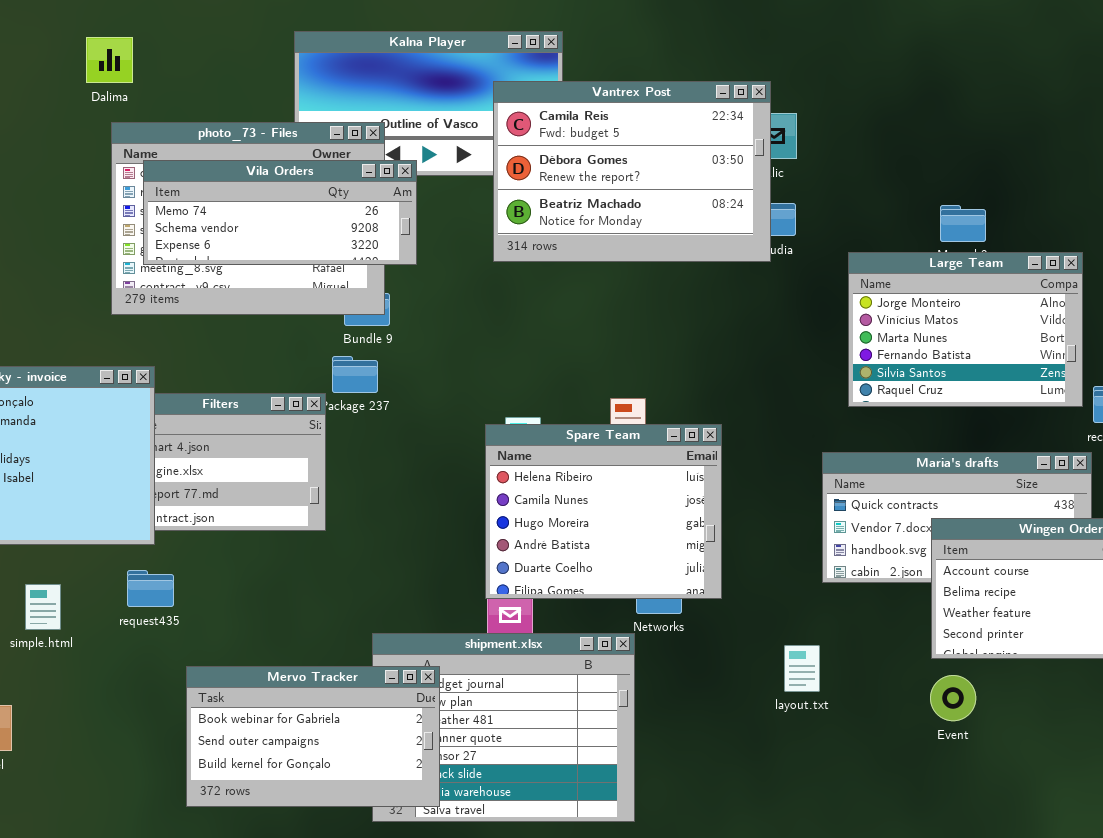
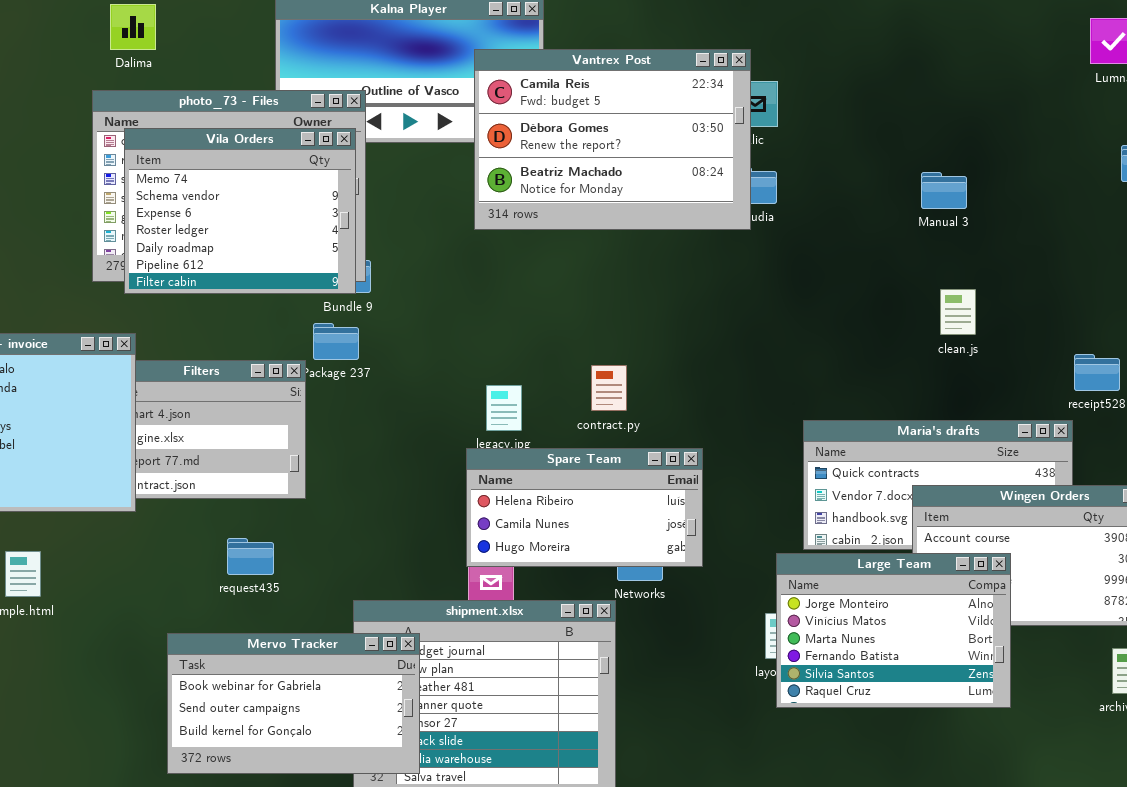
Dalima: [86,37,133,83] -> [110,4,156,50], moved
Vila Orders: [143,160,417,265] -> [124,128,356,294], resized
Large Team: [848,252,1083,407] -> [776,553,1011,708], moved
Spare Team: [485,424,722,599] -> [466,448,703,567], resized
request435: [127,570,174,607] -> [227,538,274,575], moved

